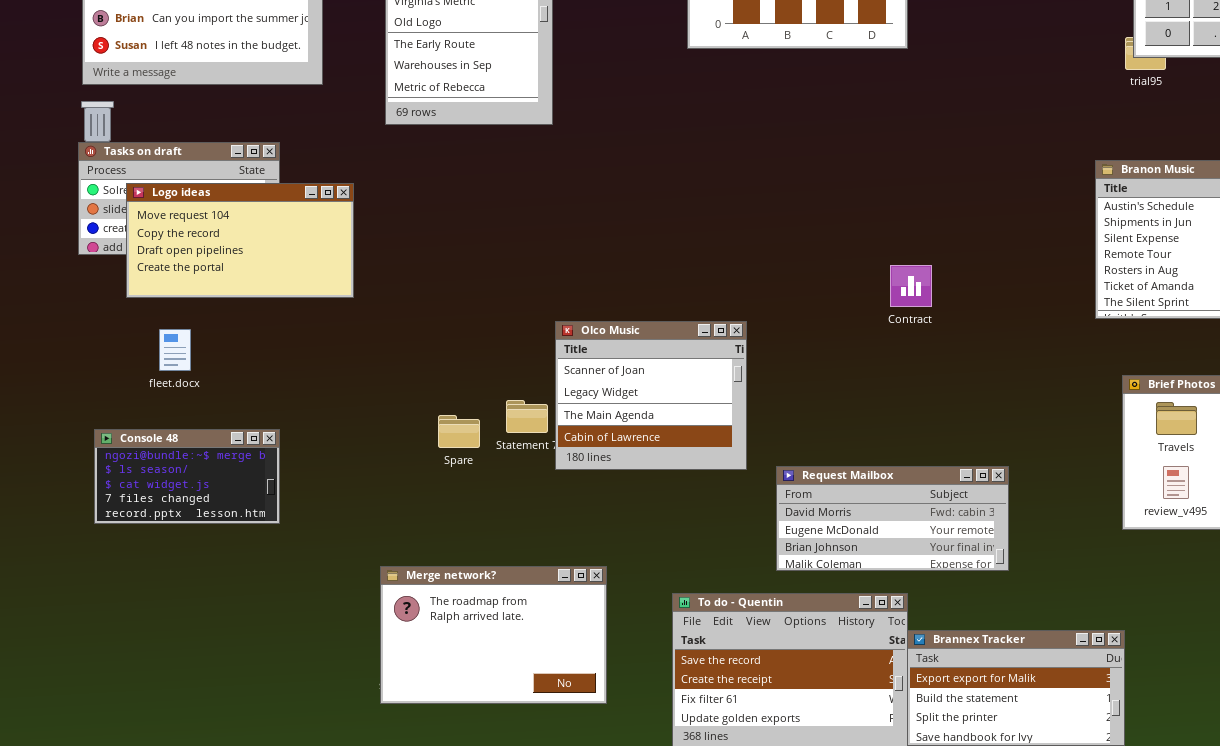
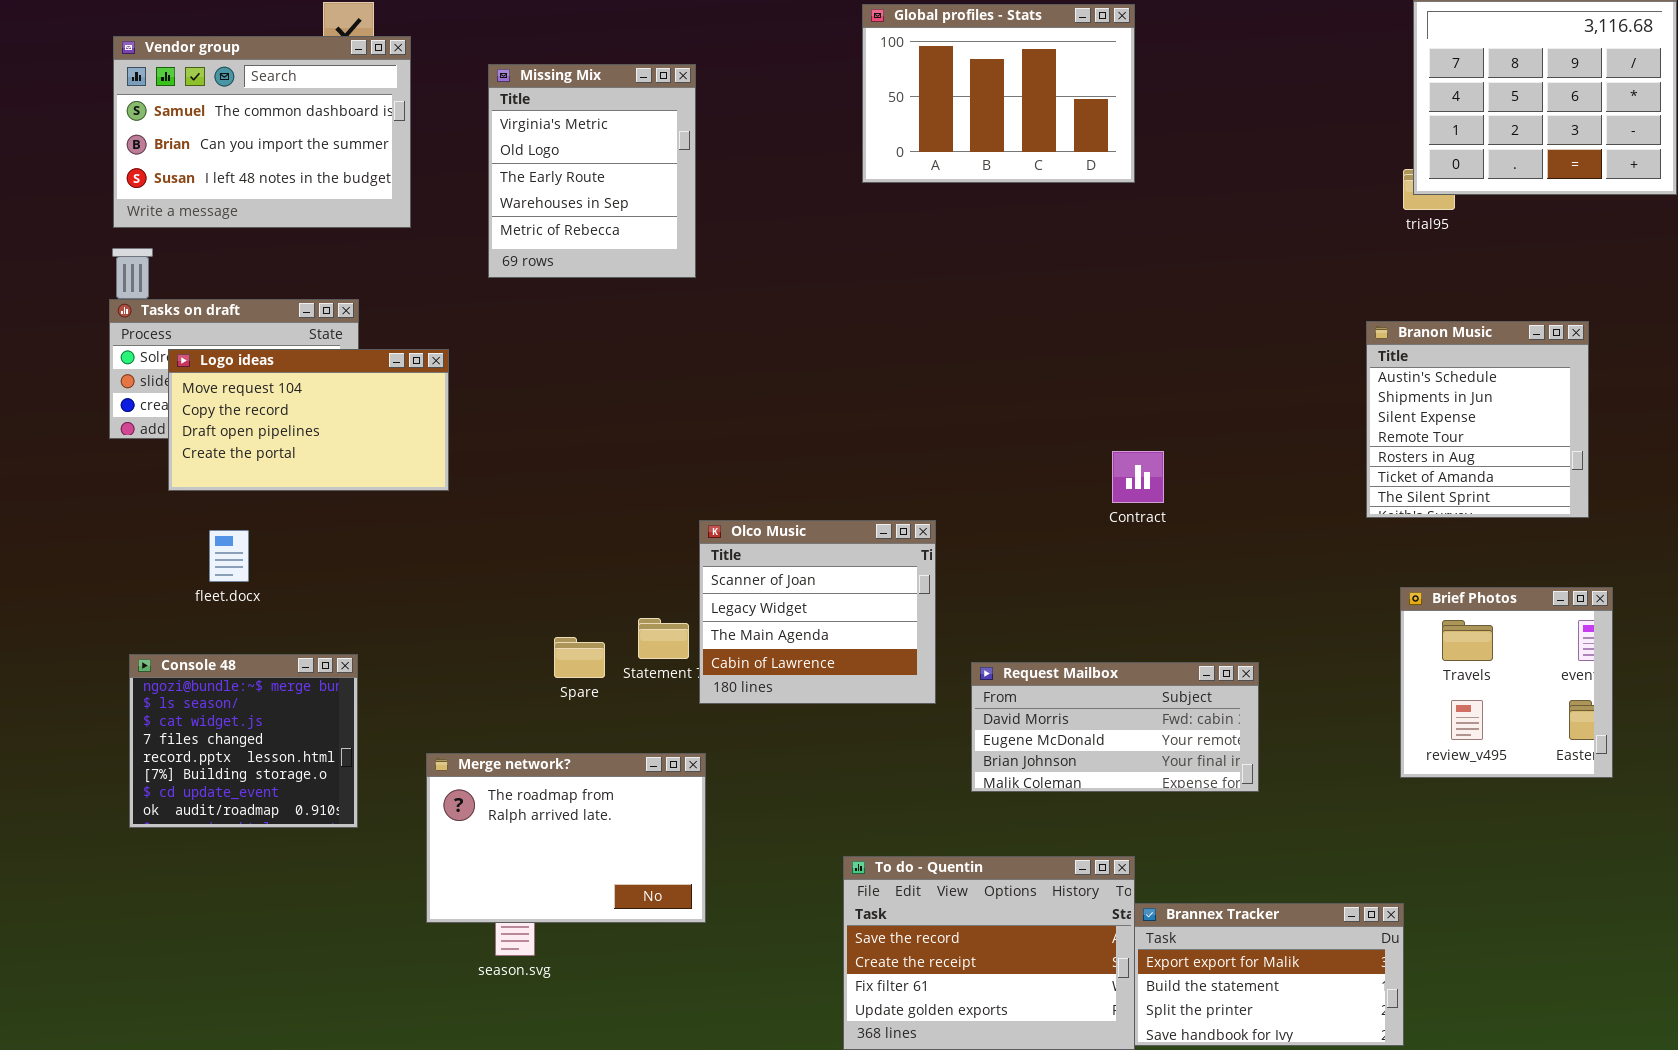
Console 48: [94,429,280,524] -> [129,654,358,828], resized
Request Mailbox: [776,466,1009,571] -> [971,662,1259,792], moved
Merge network?: [380,566,607,704] -> [426,753,706,923], moved

